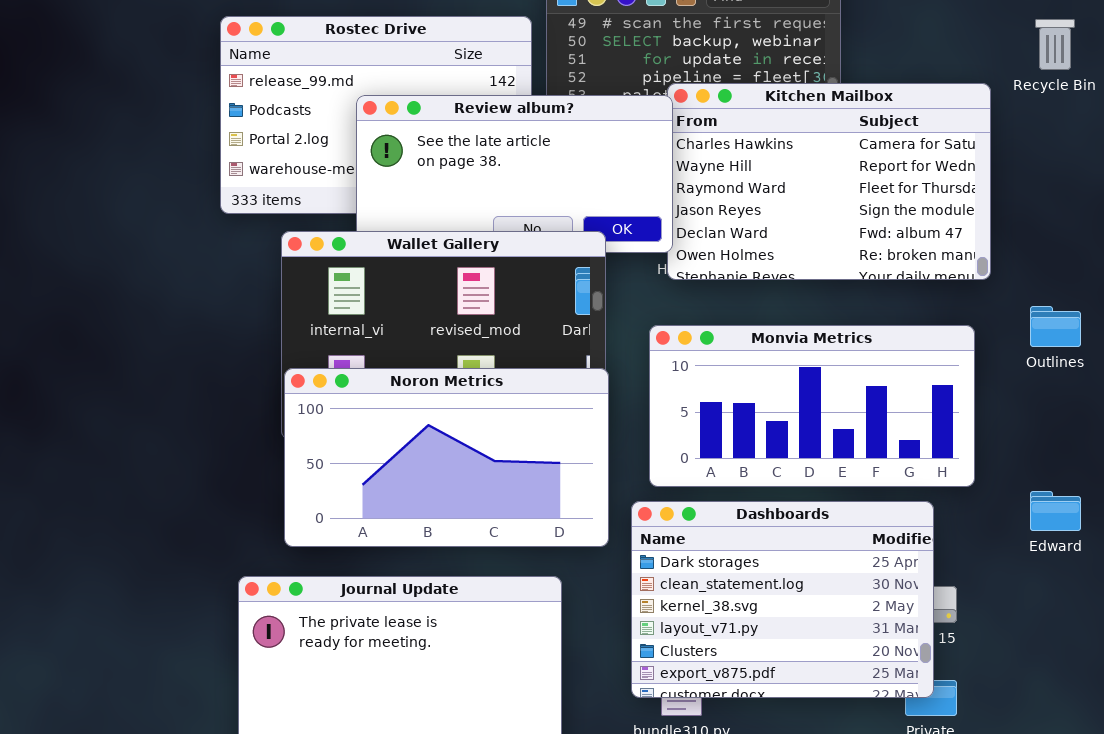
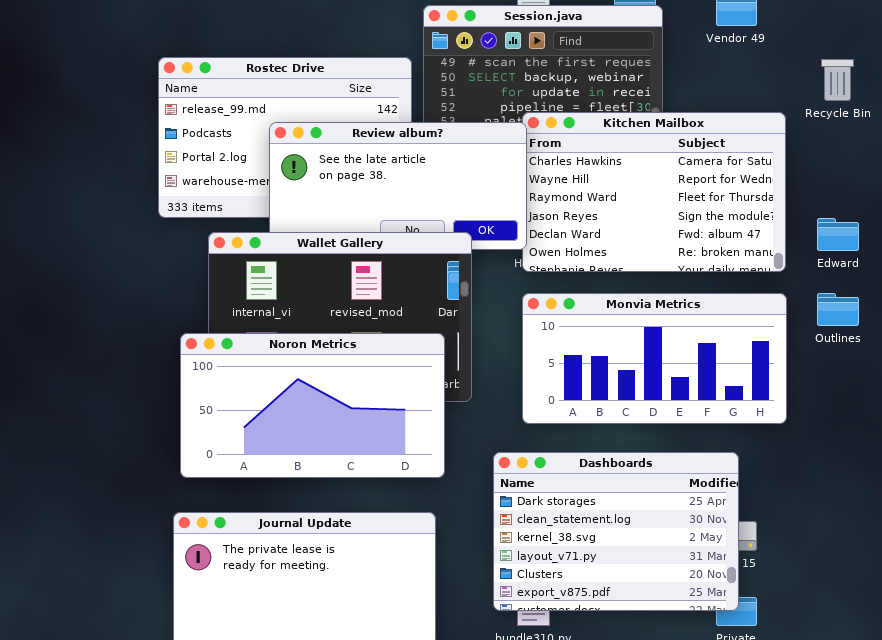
Monvia Metrics: [649,325,975,487] -> [522,293,787,424], moved
Noron Metrics: [284,368,609,547] -> [180,333,445,478], moved
Edward: [1030,491,1081,531] -> [817,218,859,251], moved

